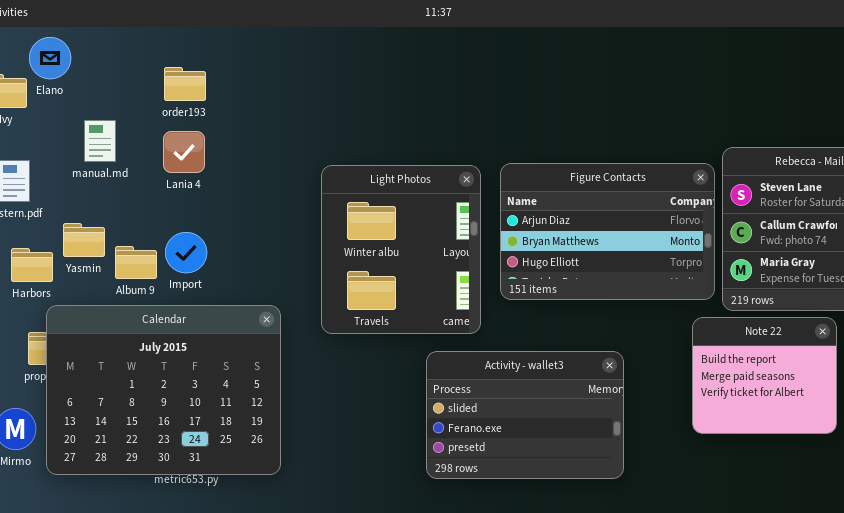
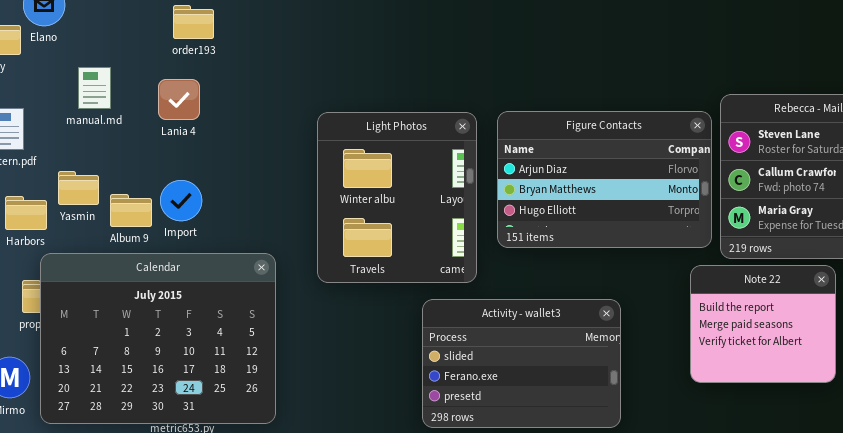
order193: [164,67,206,101] -> [173,5,214,39], moved

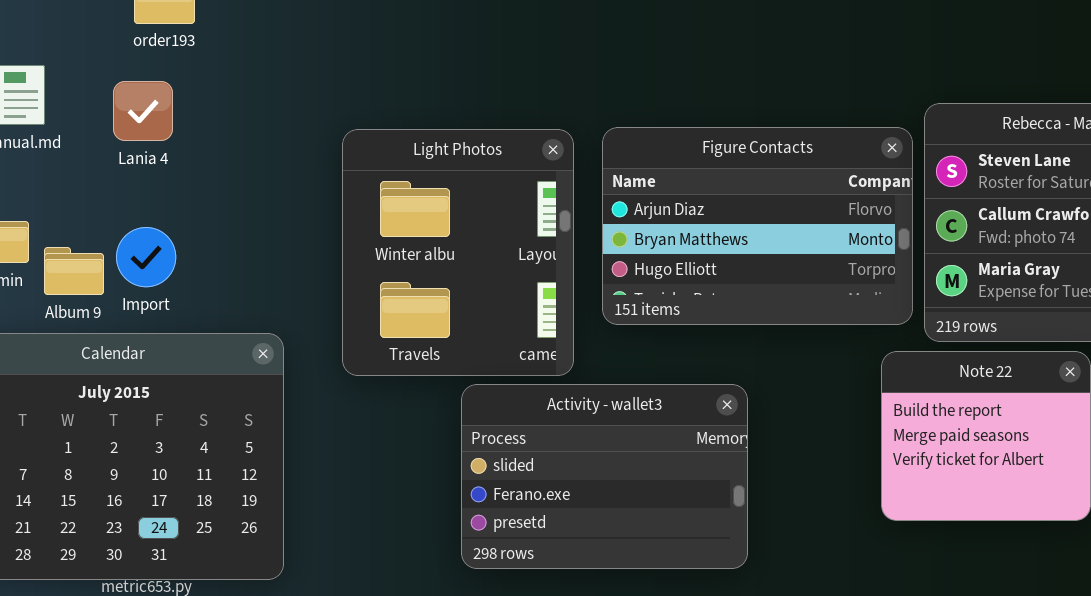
Activity - wallet3: [422,299,621,428] -> [461,384,748,569], moved

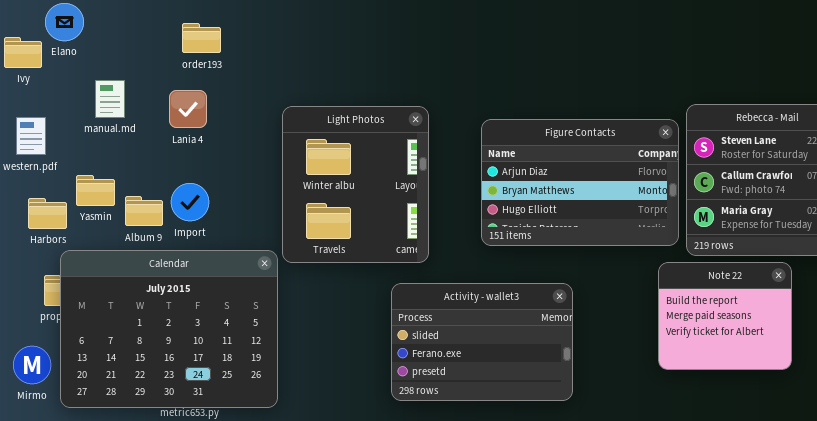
Light Photos: [342,129,574,376] -> [282,106,429,263], moved

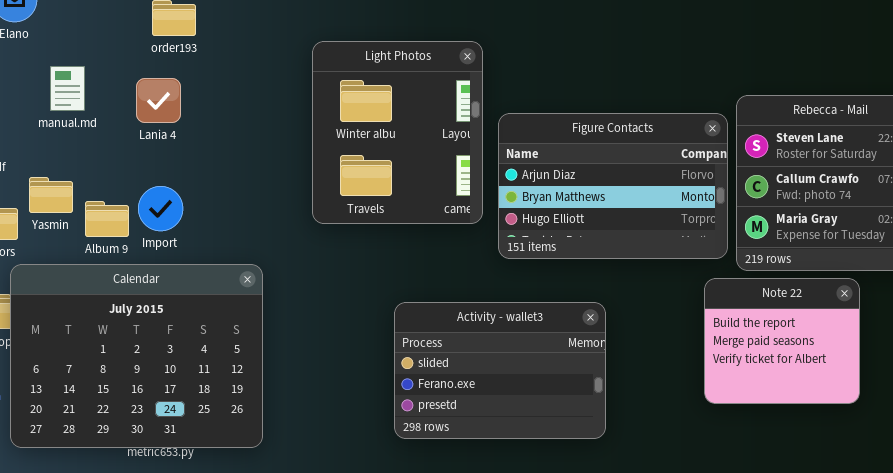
Light Photos: [282,106,429,263] -> [312,41,483,224], moved

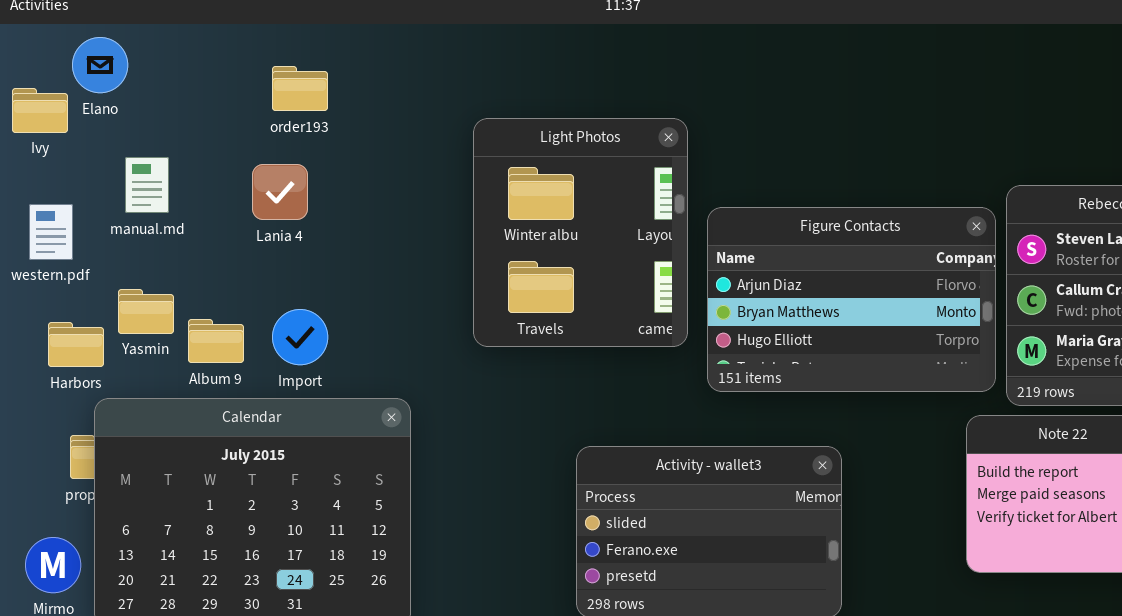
manual.md: [50,66,85,111] -> [125,157,169,213], moved
Import: [138,186,183,231] -> [272,309,328,365], moved

